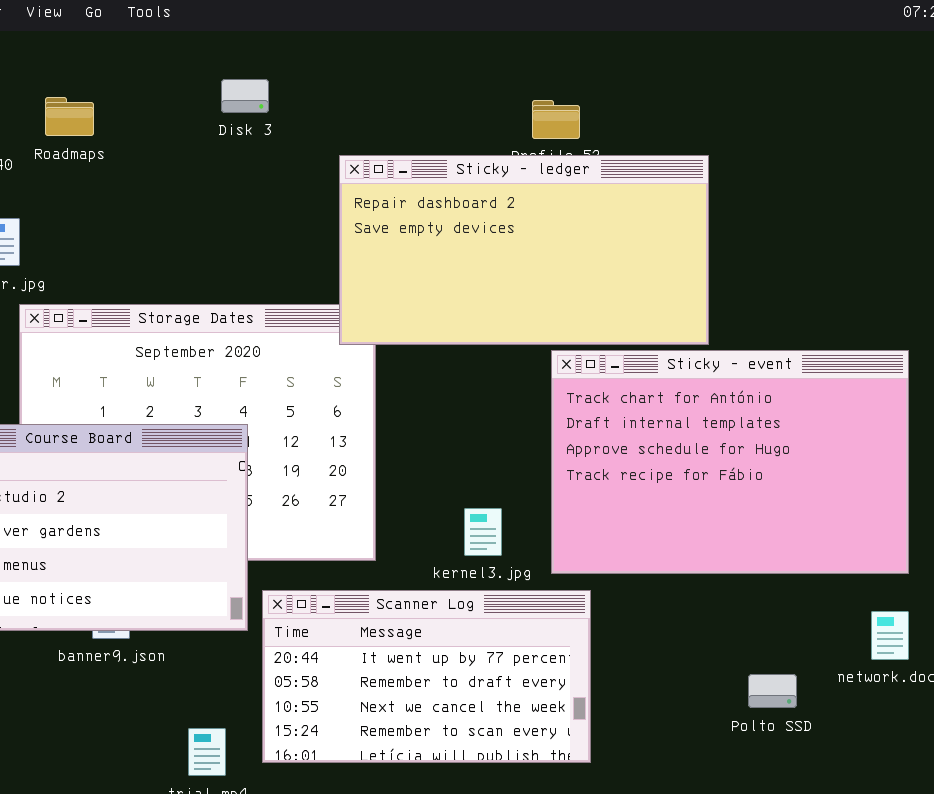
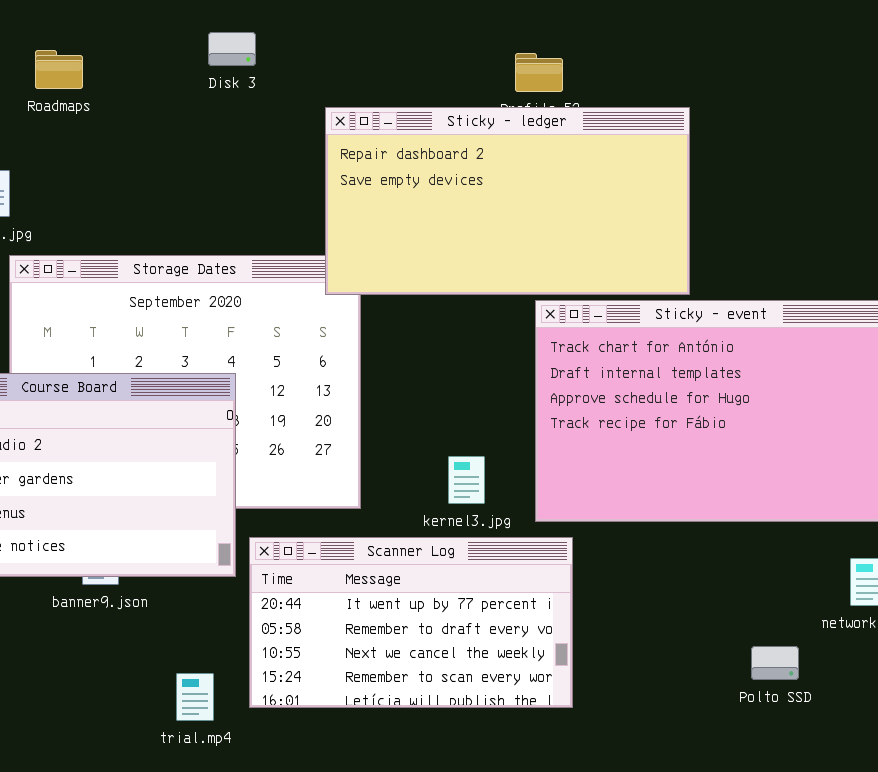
Polto SSD: [748,674,797,708] -> [751,646,799,680], moved

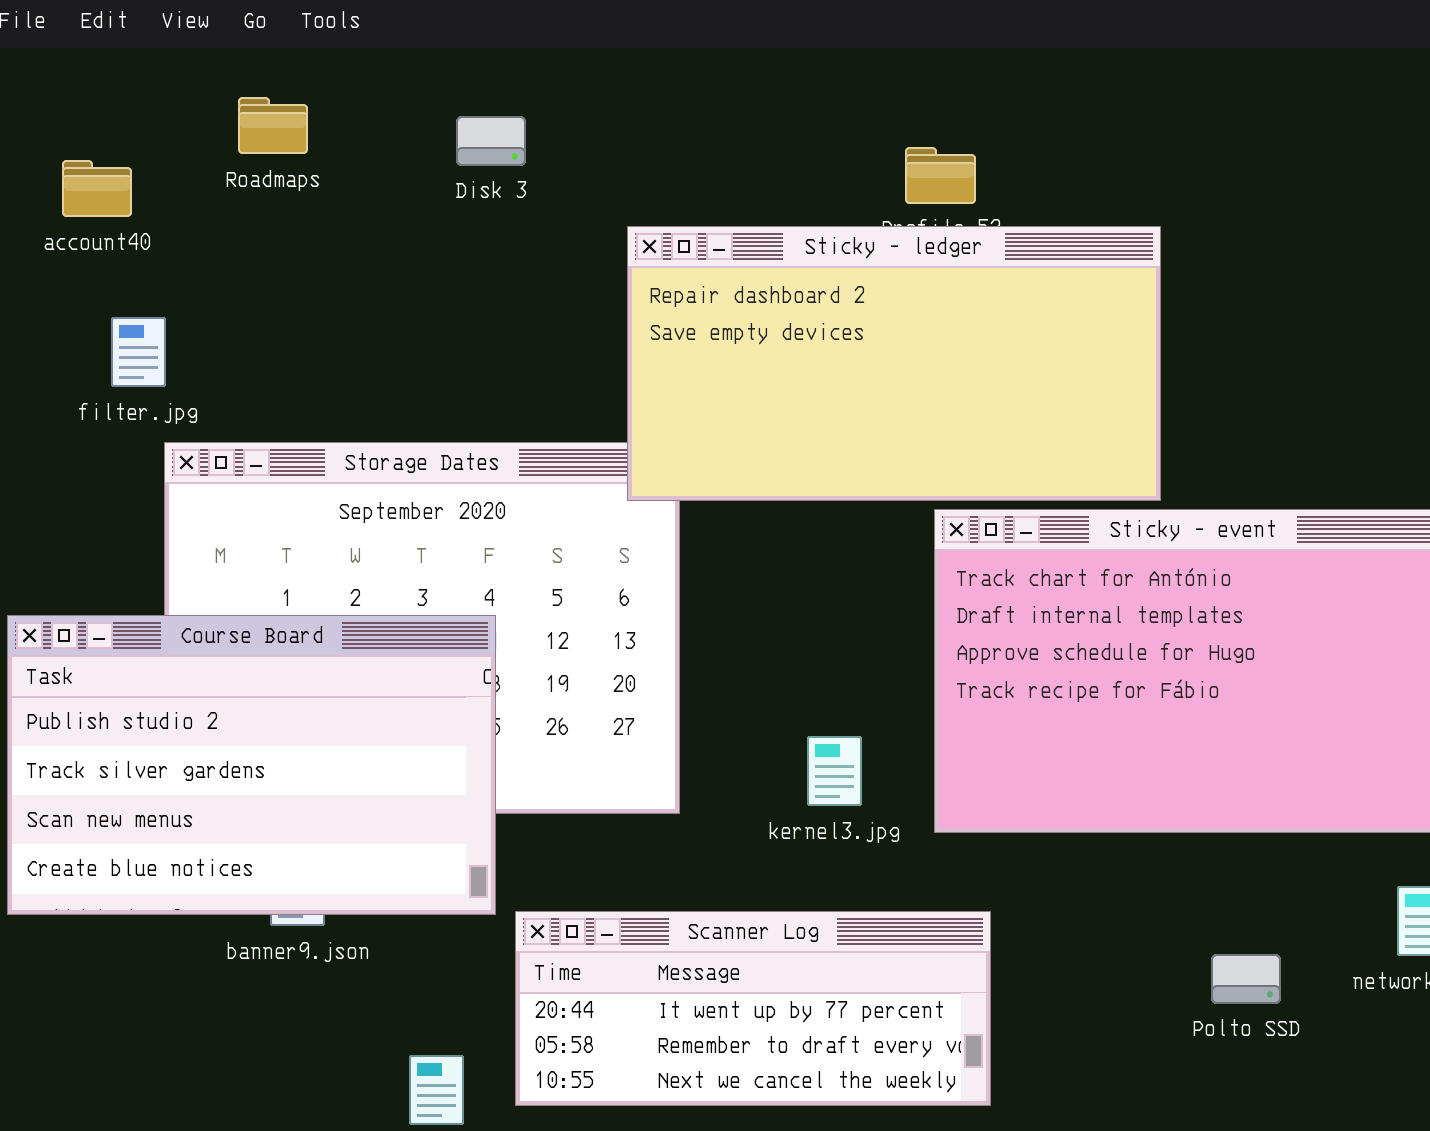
Roadmaps: [35,50,83,89] -> [238,97,308,154], moved
Scanner Log: [249,537,573,708] -> [515,911,991,1106], resized
Polto SSD: [751,646,799,680] -> [1211,954,1281,1004], moved

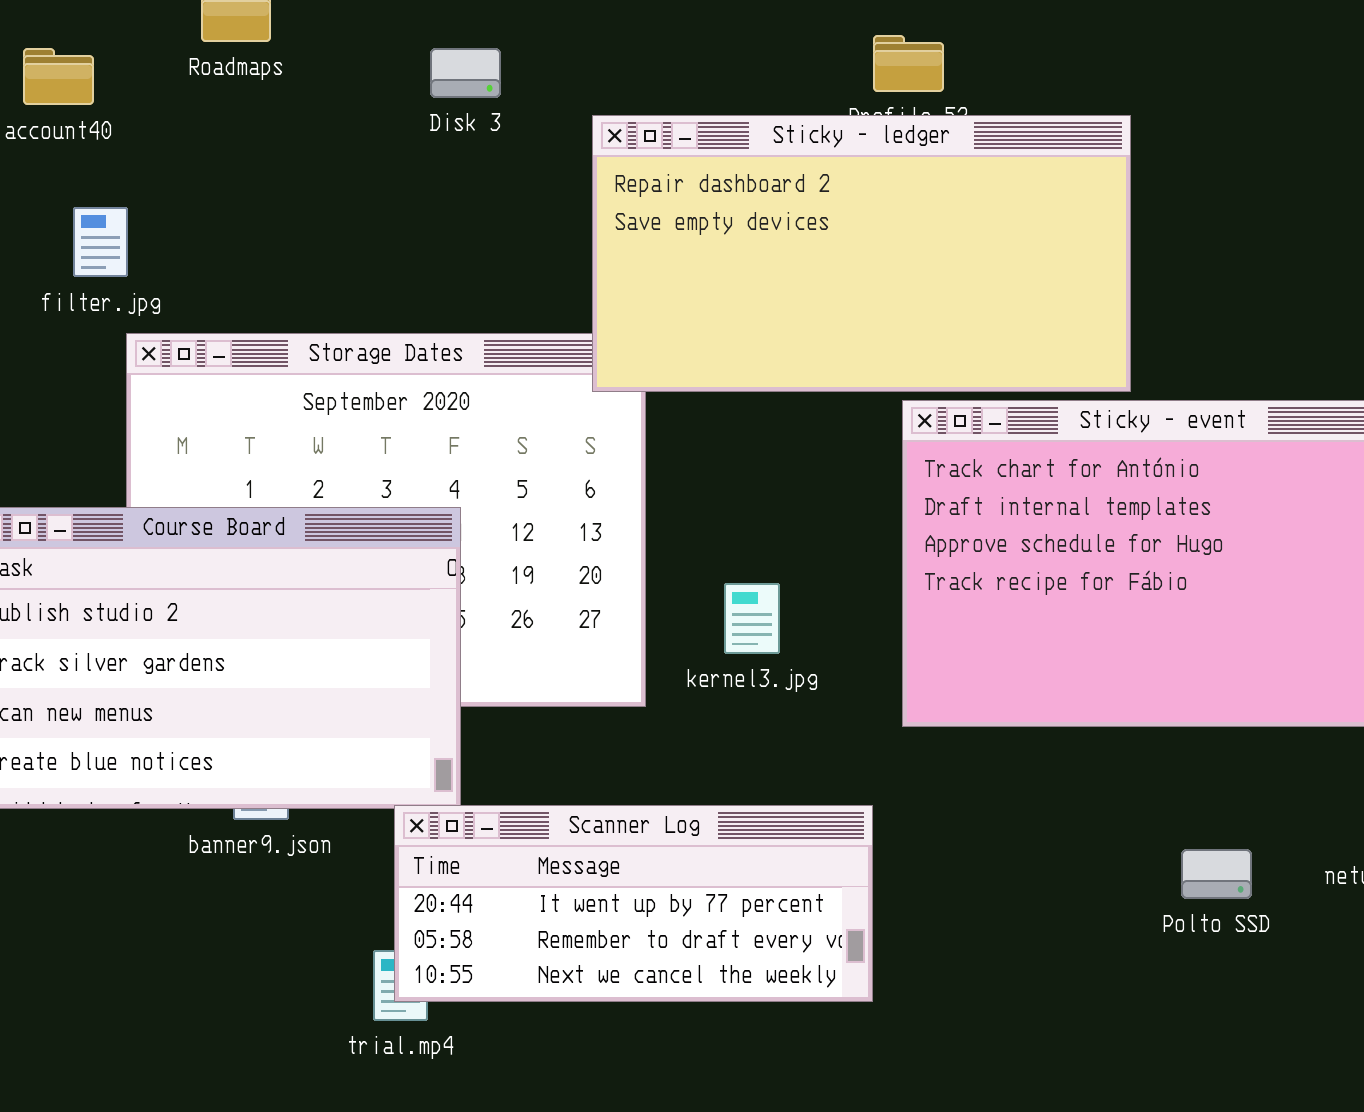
Disk 3: [456,116,526,166] -> [430,48,501,98], moved
kernel3.jpg: [807,736,862,806] -> [724,583,780,654], moved
Scanner Log: [515,911,991,1106] -> [394,805,873,1002], moved

